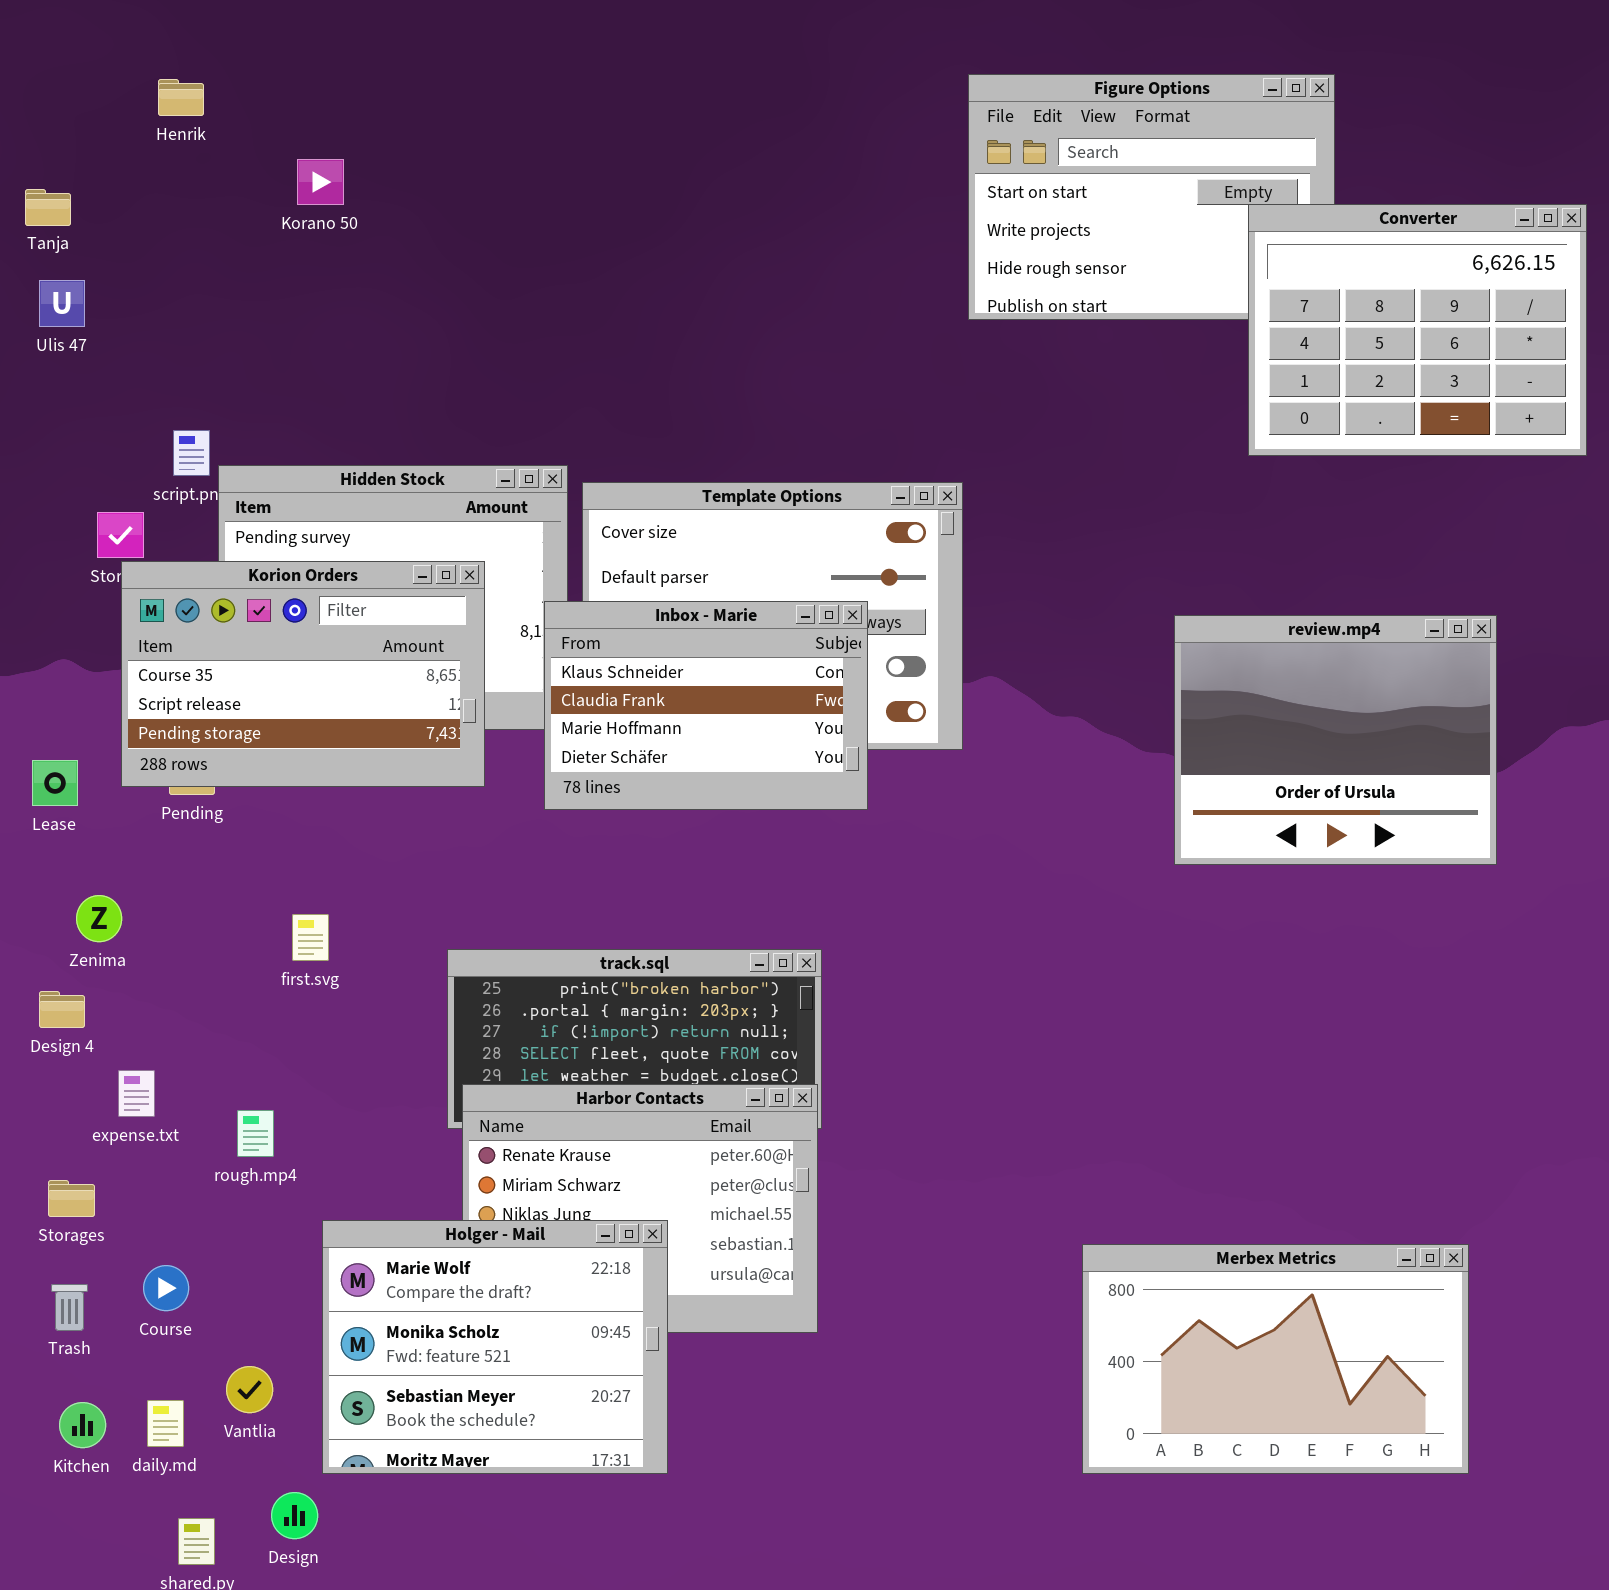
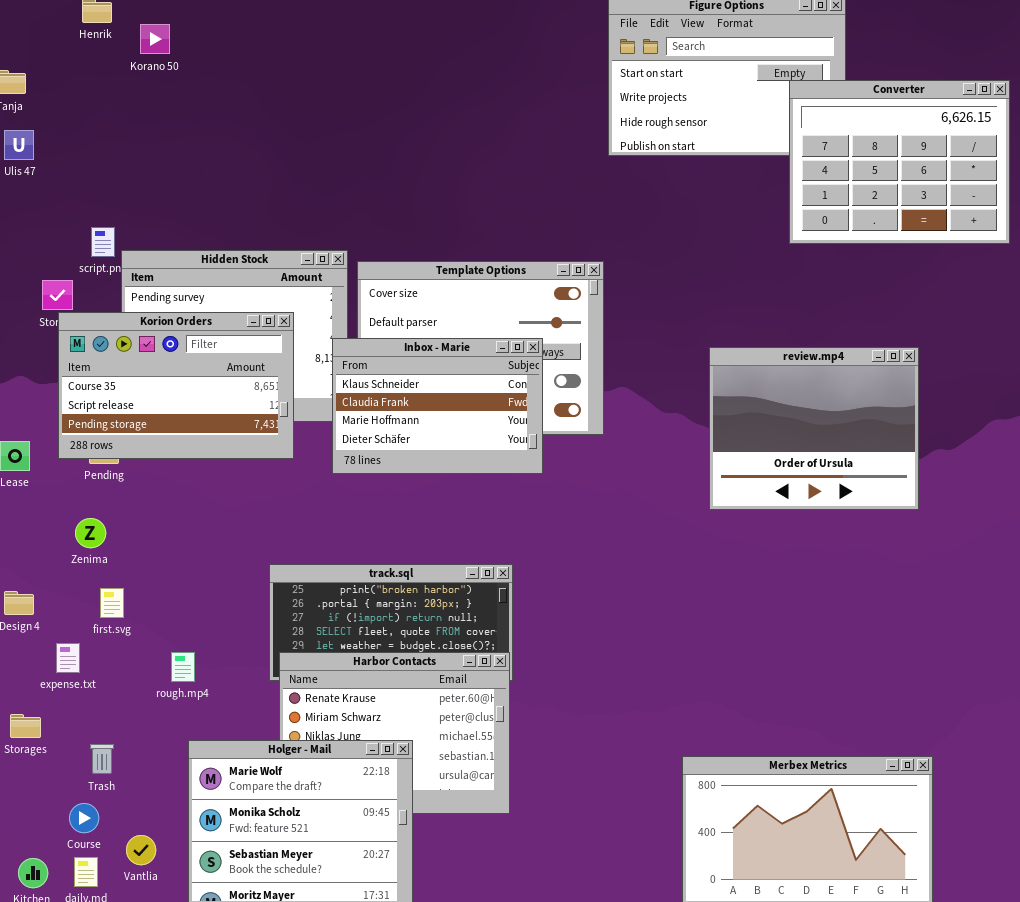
Korano 50: [297,159,344,205] -> [140,24,170,54], moved
review.mp4: [1174,615,1497,865] -> [709,347,919,510], moved
Zenima: [76,895,122,942] -> [75,518,106,548], moved
first.svg: [292,914,329,961] -> [100,588,124,618], moved
rough.mp4: [237,1110,274,1157] -> [171,652,195,682], moved
Course: [143,1265,189,1311] -> [69,803,99,833], moved
Trash: [51,1284,88,1331] -> [90,744,114,774], moved

